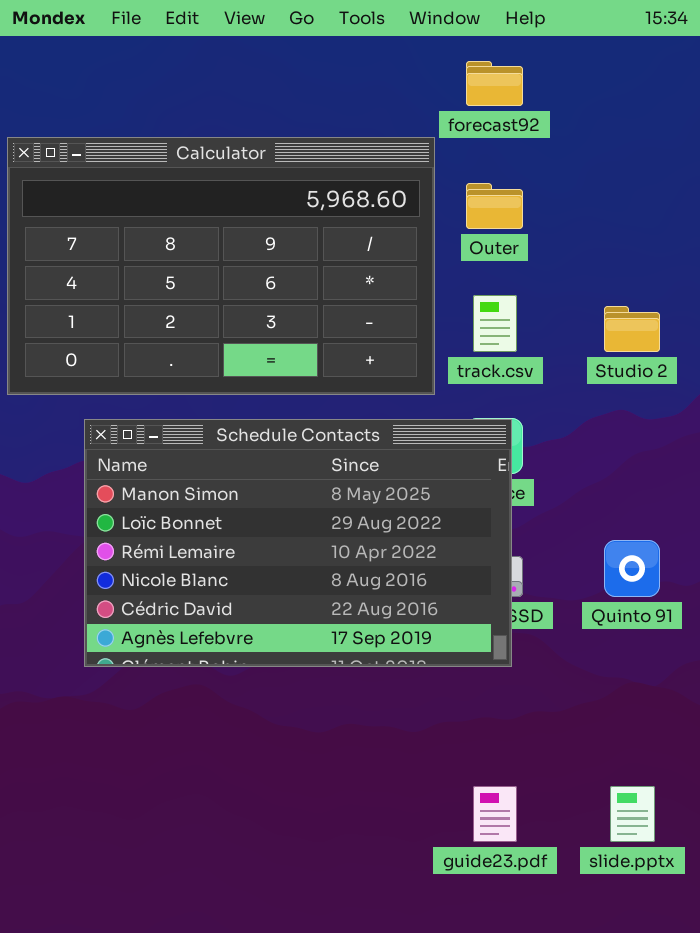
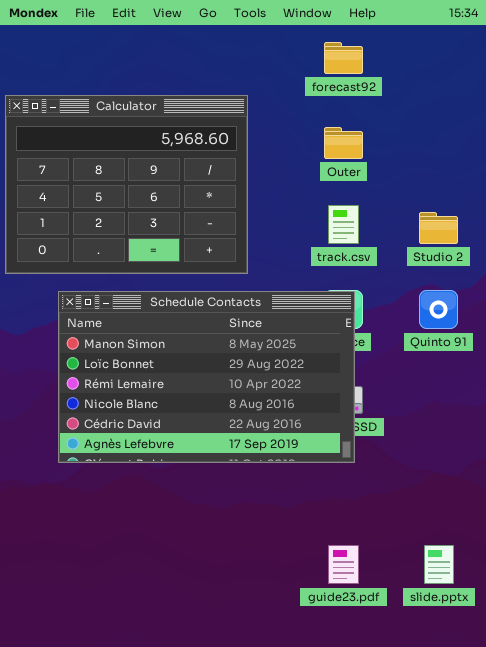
Calculator: [7,137,435,395] -> [5,95,248,274], resized
Quinto 91: [604,540,660,597] -> [419,290,458,329], moved

